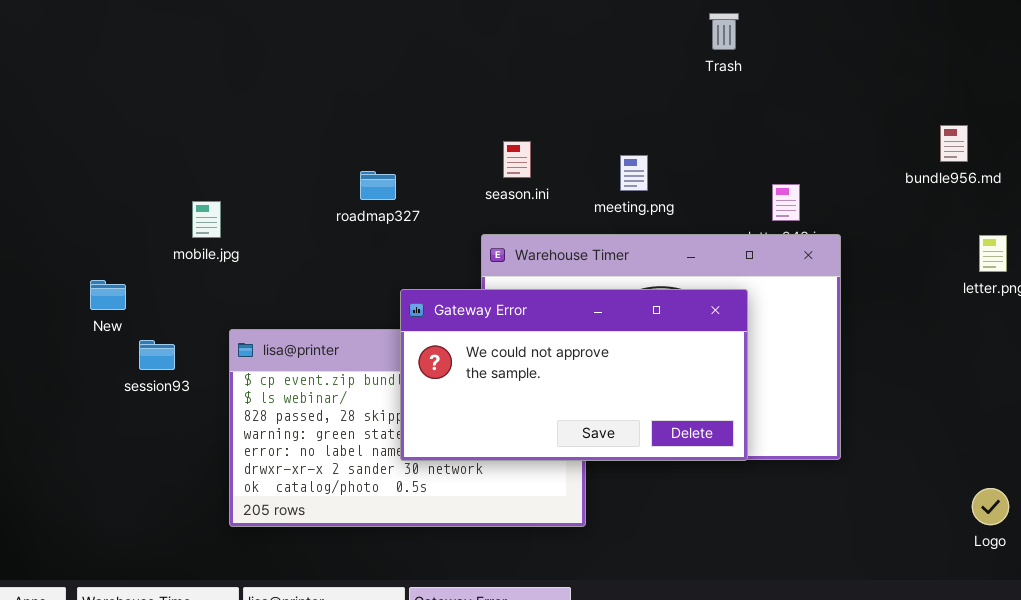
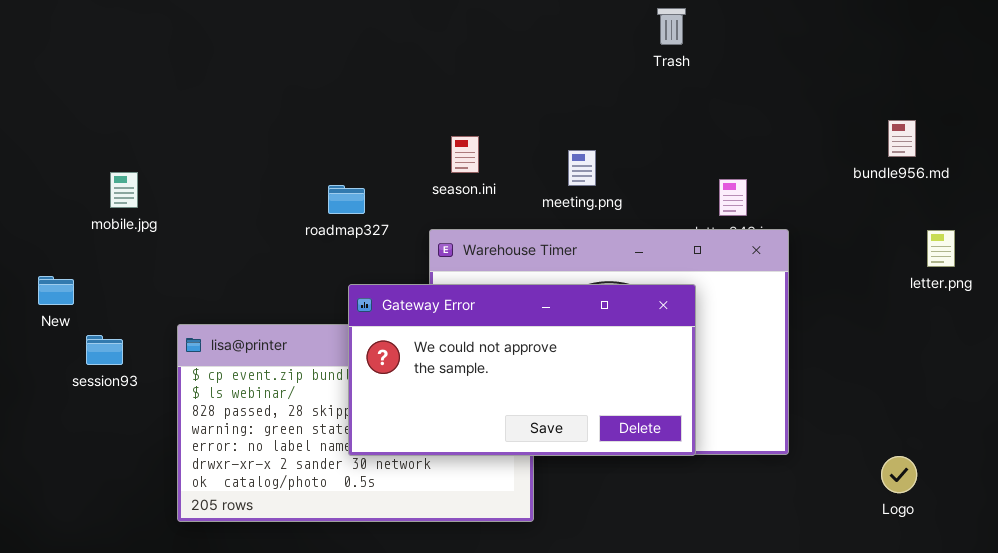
roadmap327: [360,171,396,200] -> [328,185,365,214], moved
mobile.jpg: [192,201,221,238] -> [110,172,138,208], moved
Logo: [972,488,1009,525] -> [881,456,917,493], moved

